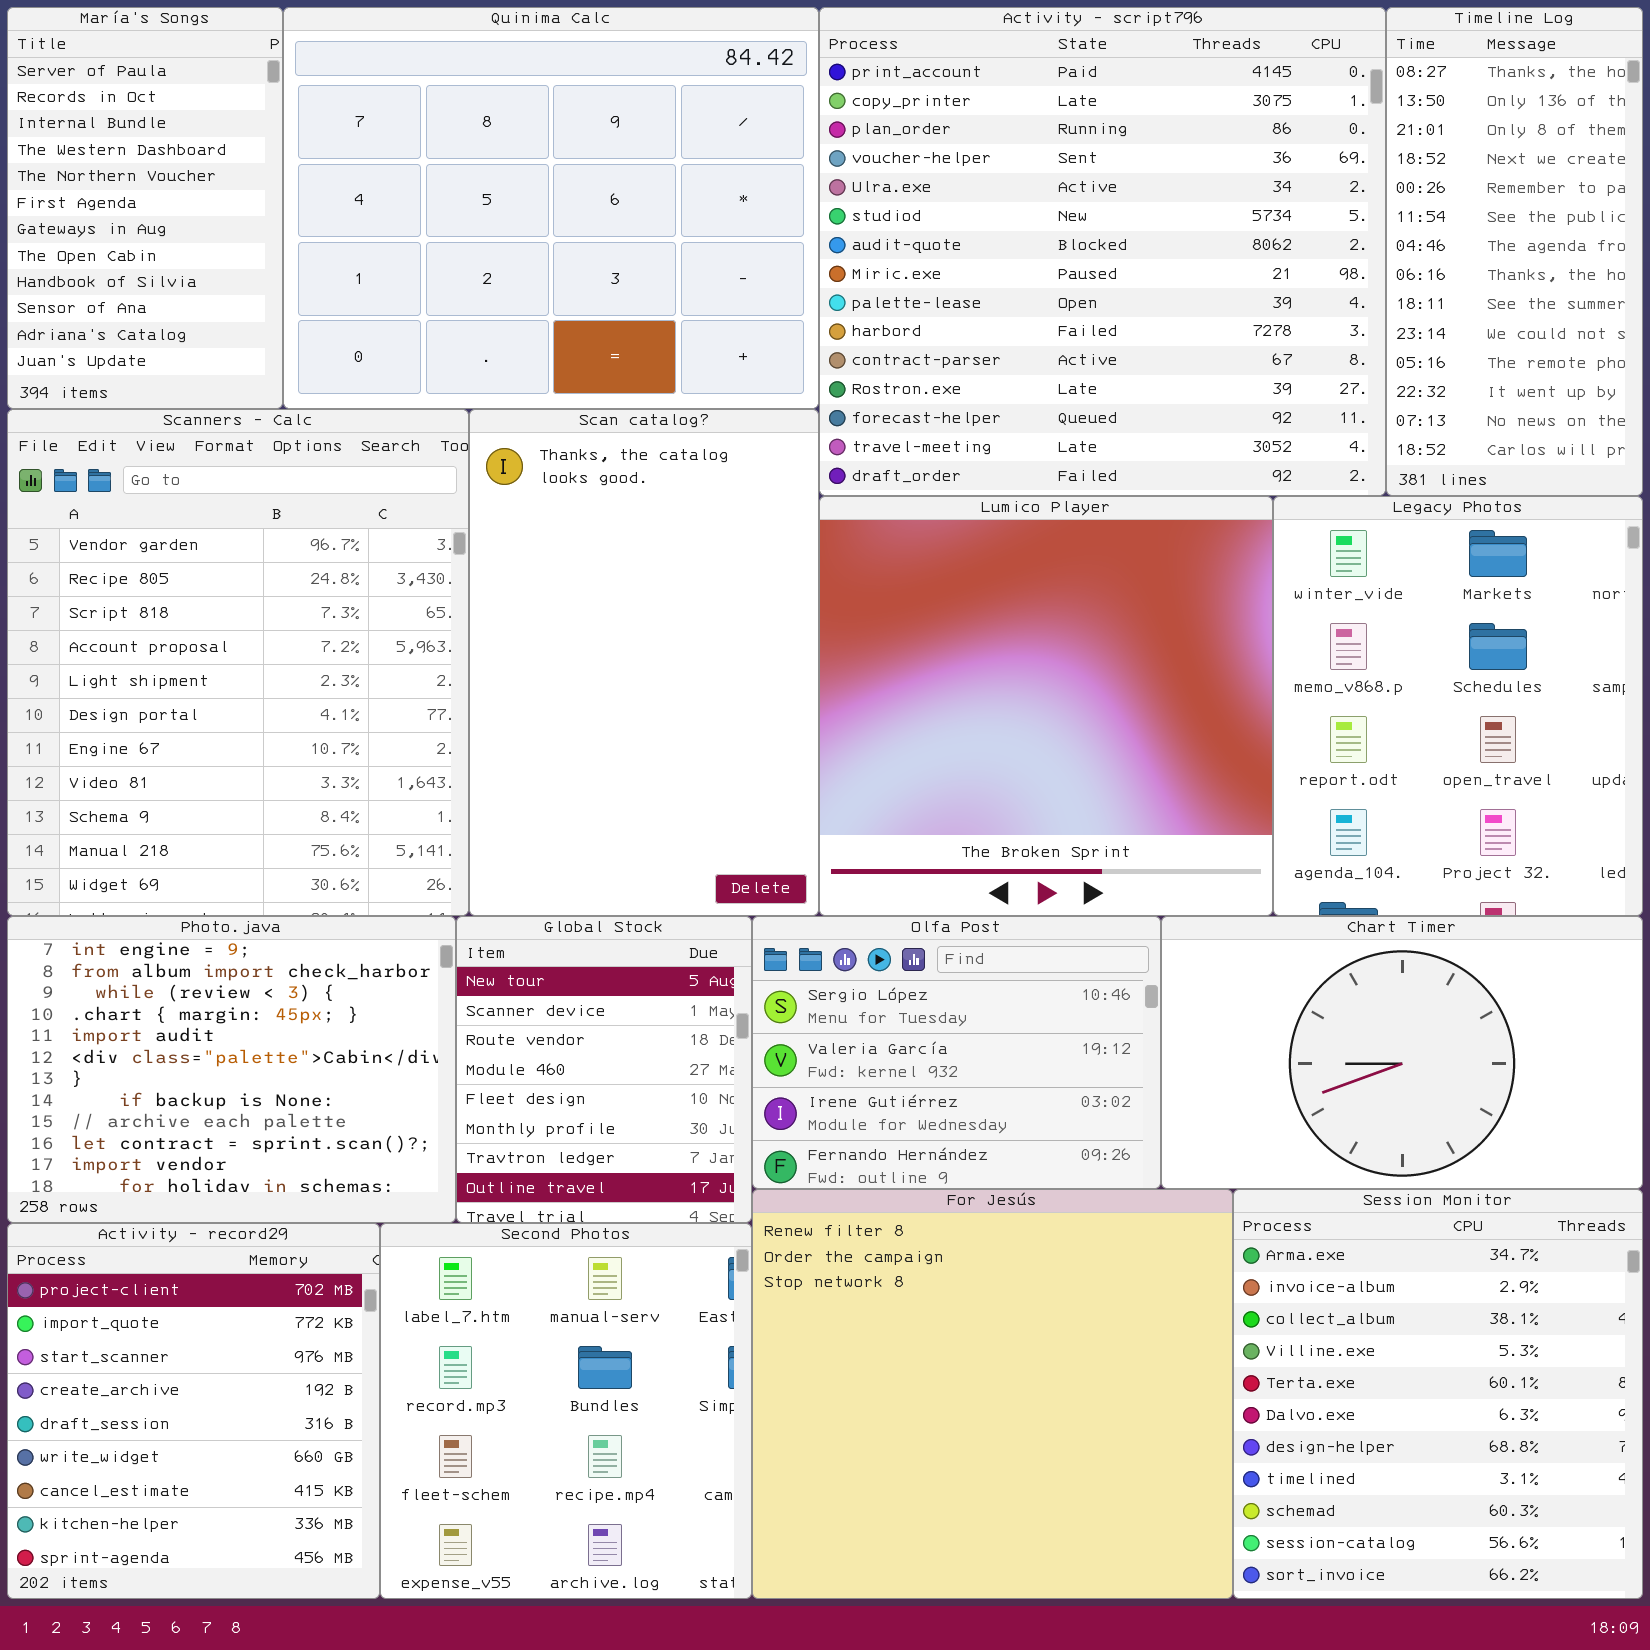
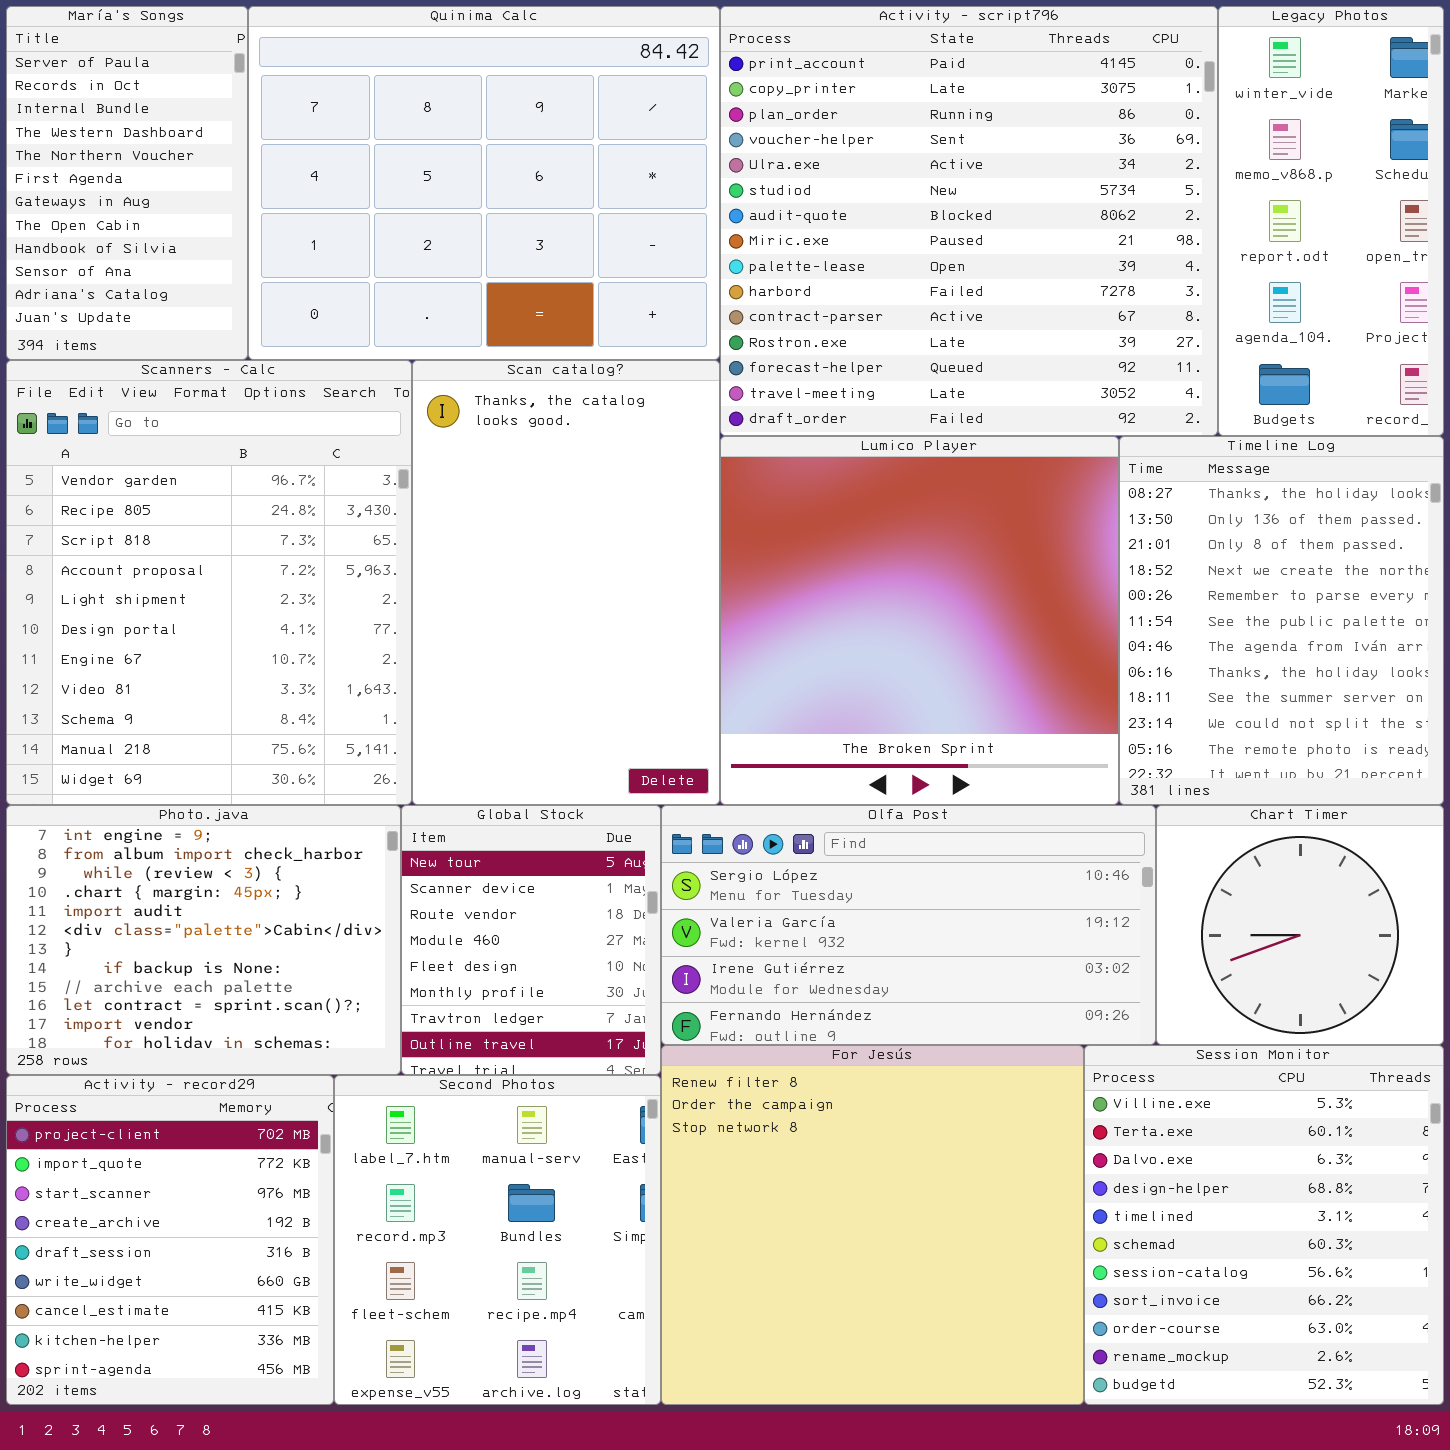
Timeline Log: [1386,7,1643,496] -> [1119,436,1444,805], moved, resized
Legacy Photos: [1273,496,1643,916] -> [1218,6,1444,436], moved, resized
Olfa Post: [752,916,1161,1189] -> [661,805,1156,1045], resized
Chart Timer: [1161,916,1643,1189] -> [1156,805,1444,1045], resized
Session Monitor: [1233,1189,1643,1599] -> [1084,1045,1444,1405], scrolled down 3 rows

